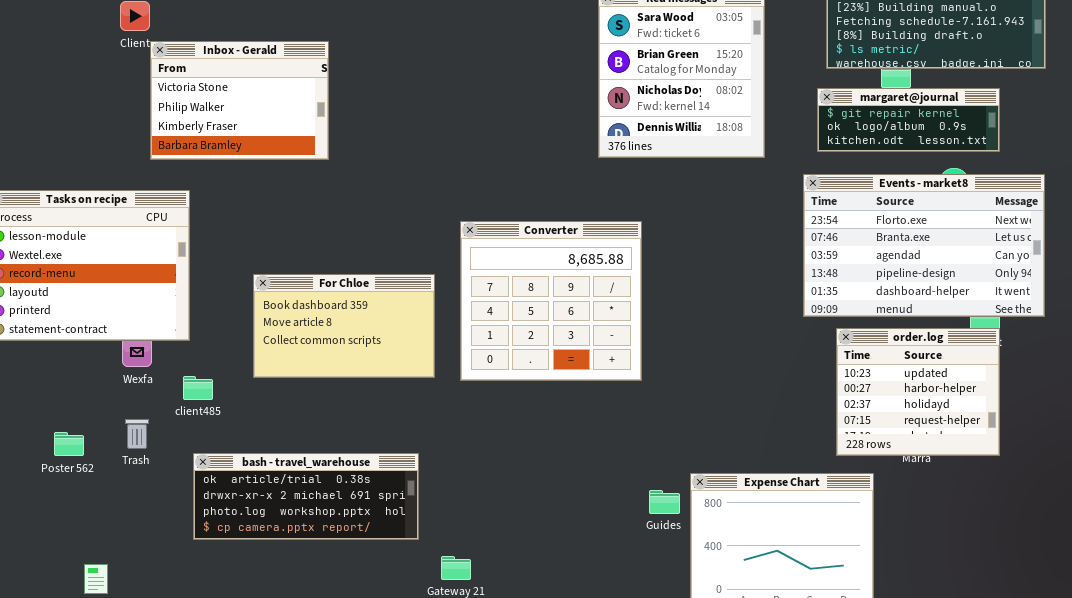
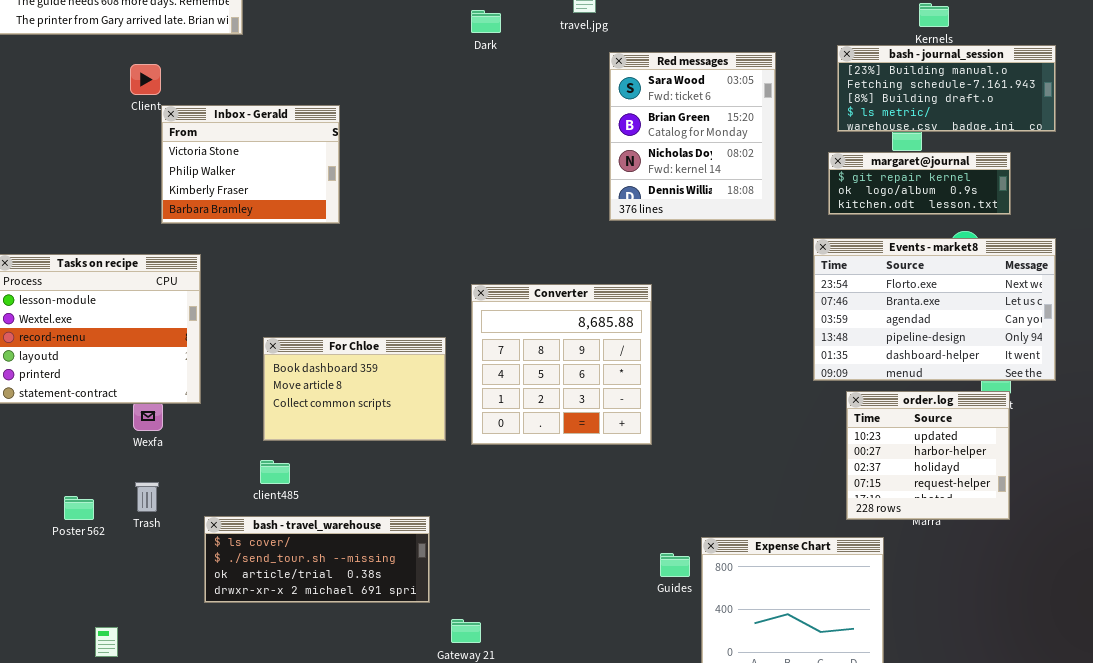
client485: [183,376,213,400] -> [260,460,290,484], moved
bash - travel_warehouse: [193,453,419,540] -> [204,516,430,603], scrolled up 2 rows

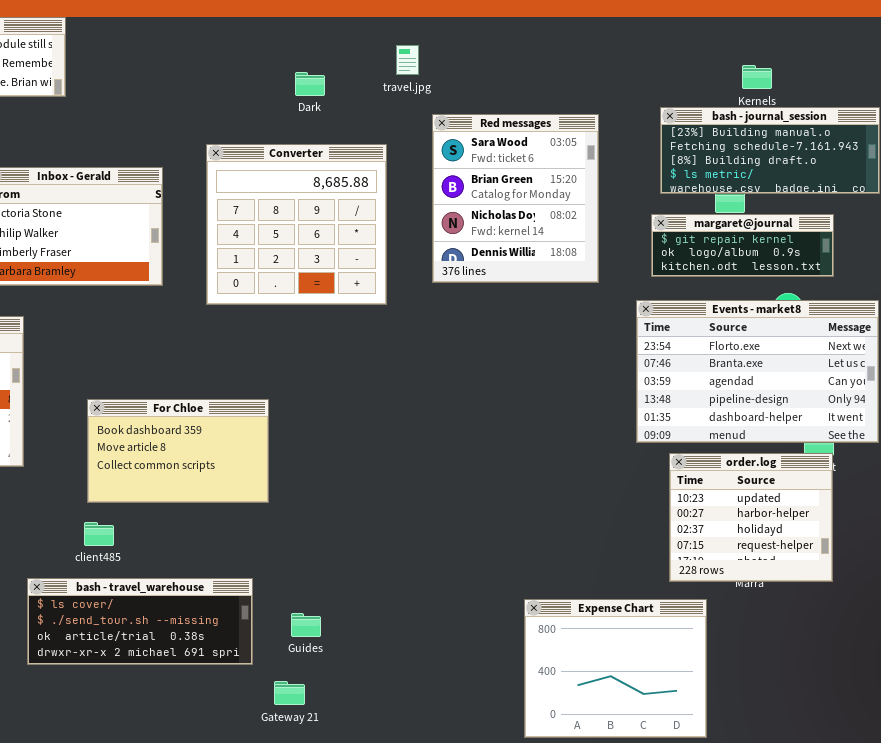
Converter: [471,284,652,445] -> [206,144,387,305], moved
Guides: [660,553,690,577] -> [291,613,321,637], moved

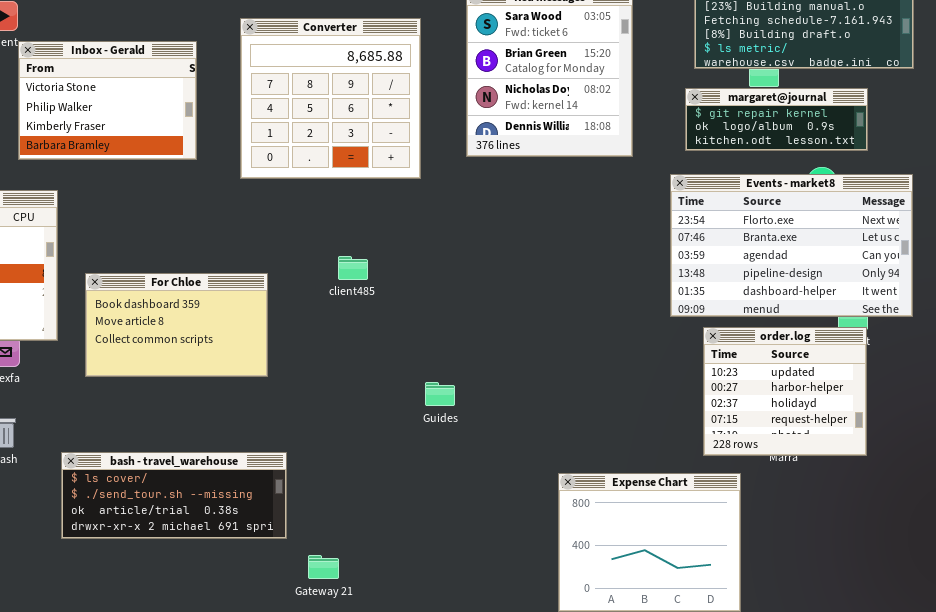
For Chloe: [87,399,269,503] -> [85,273,268,377], moved
client485: [84,522,114,546] -> [338,256,368,280], moved
Guides: [291,613,321,637] -> [425,382,455,406], moved

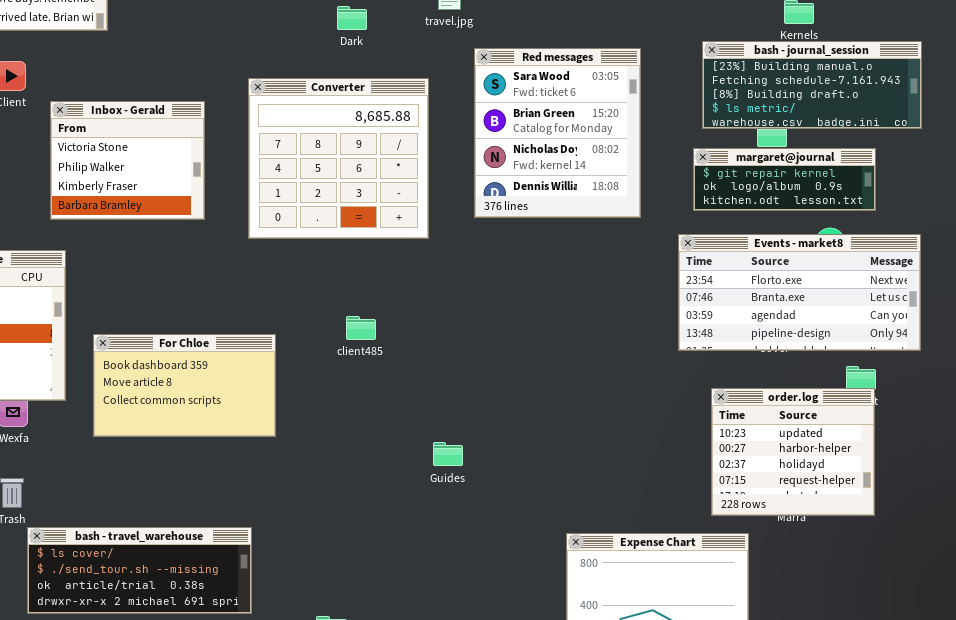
Inbox - Gerald: [18,41,197,160] -> [50,101,205,220], resized
Events - market8: [670,174,913,317] -> [678,234,921,351], resized
bash - travel_warehouse: [61,452,287,539] -> [27,527,252,614], moved

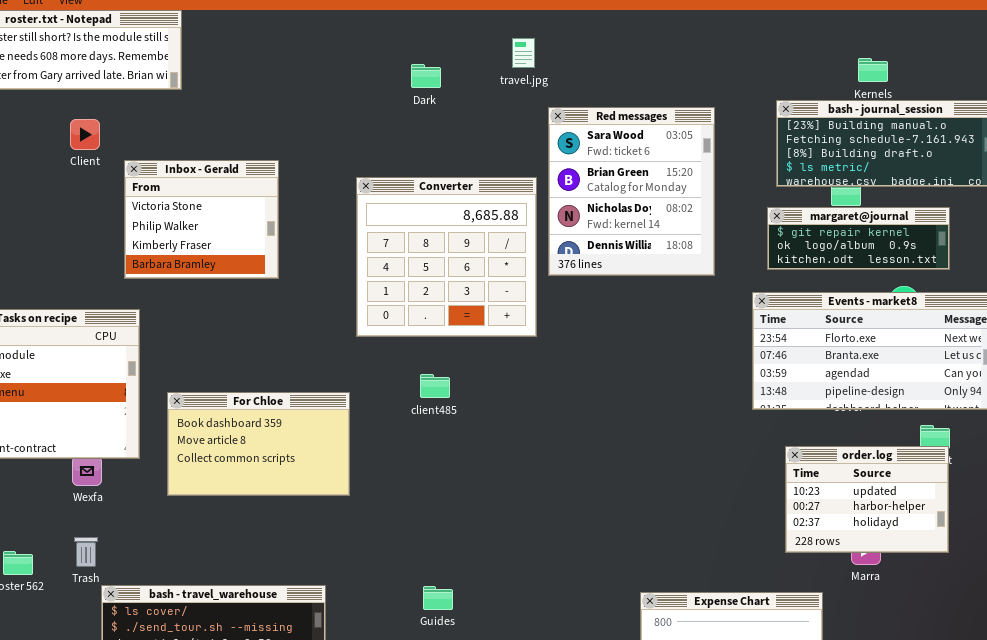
Converter: [248,78,429,239] -> [356,177,537,337], moved
order.log: [711,388,875,516] -> [785,446,949,553], resized
Guides: [433,442,463,466] -> [423,586,453,610], moved

